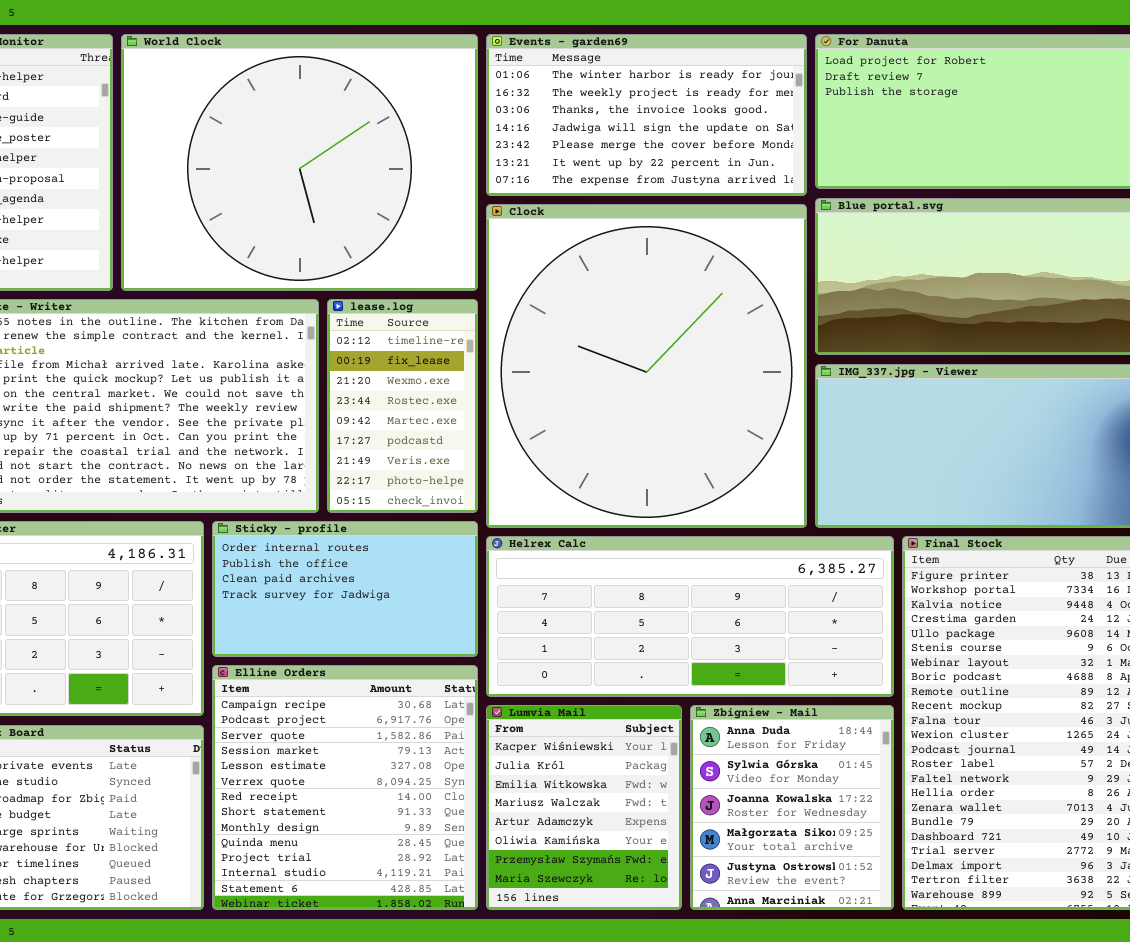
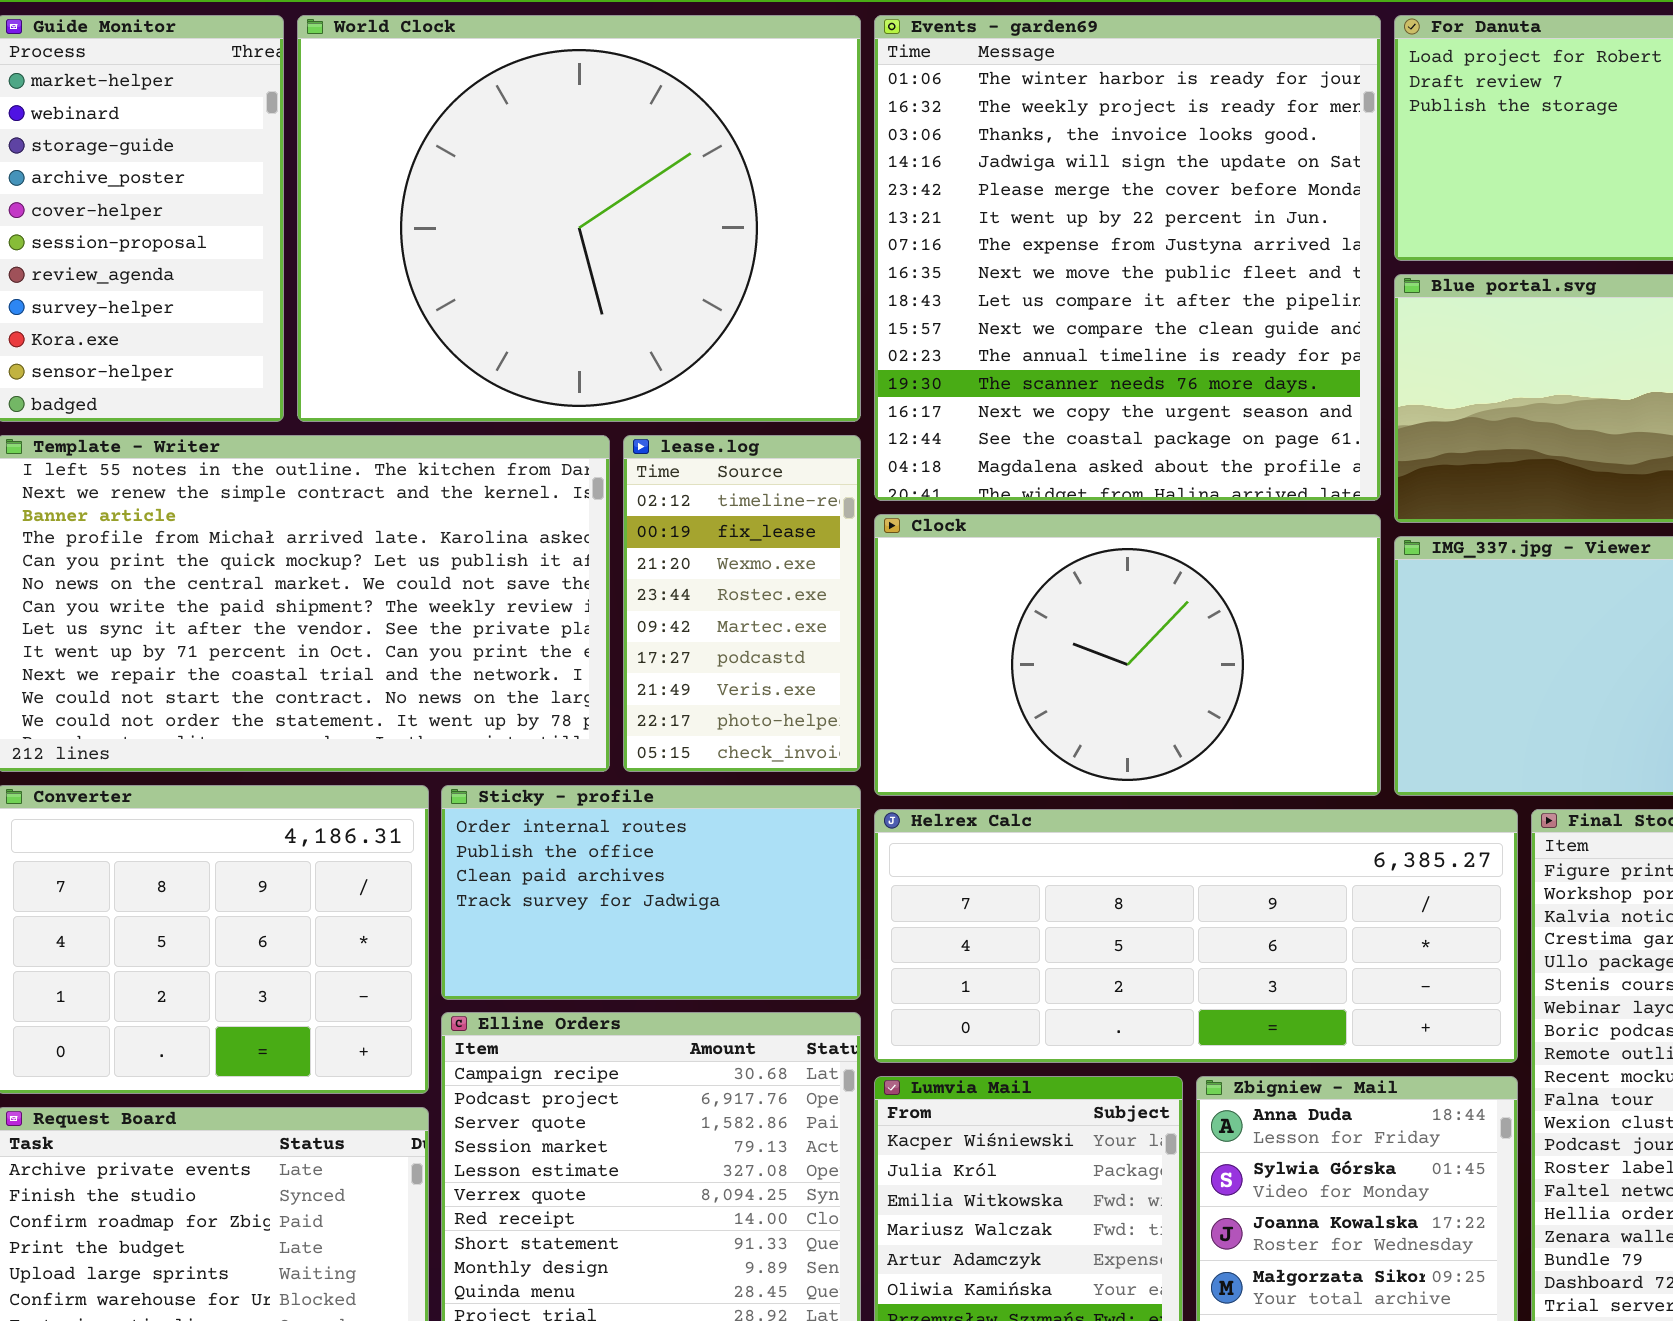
Events - garden69: [486,34,807,196] -> [874,15,1381,501], resized
Clock: [486,204,807,528] -> [874,514,1381,796], resized

